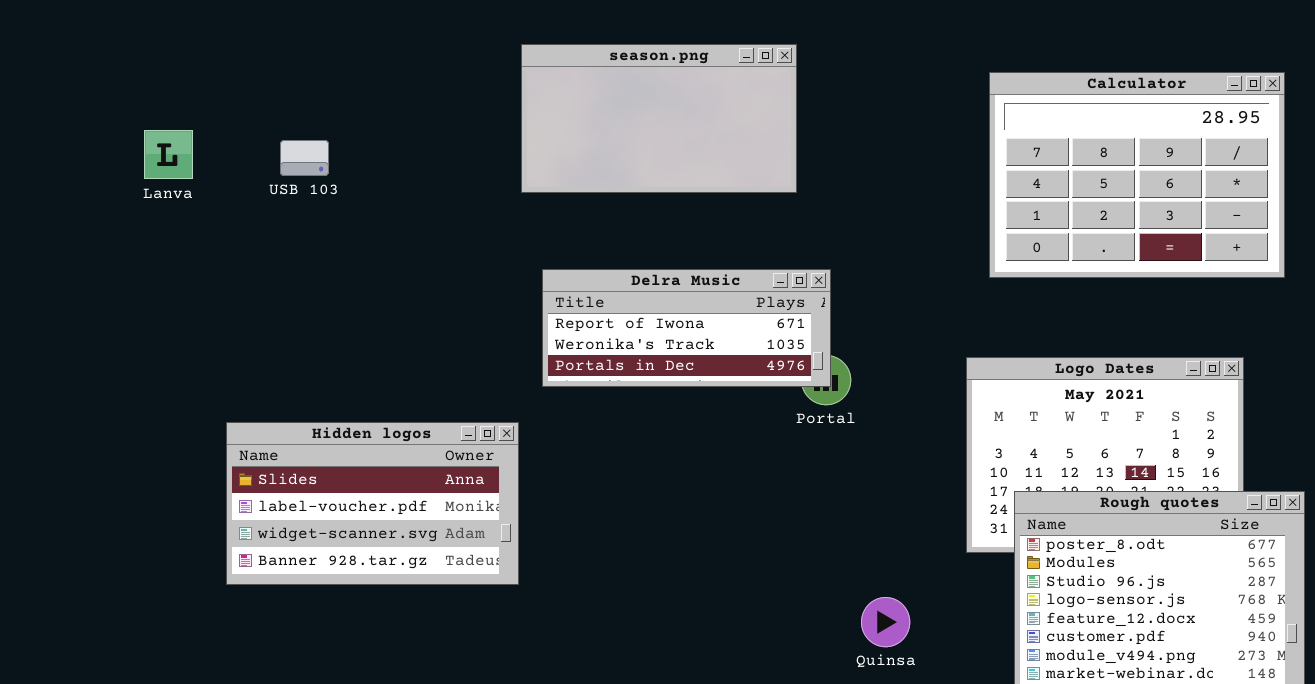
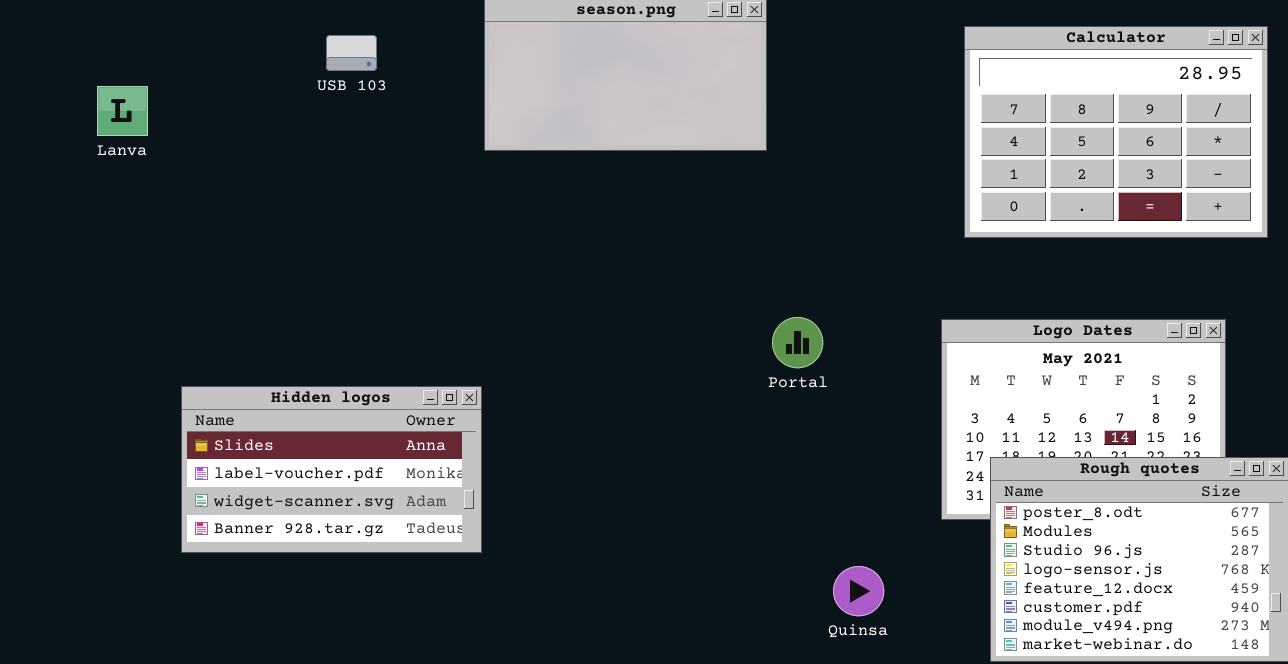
USB 103: [280,140,329,176] -> [326,35,377,71], moved
Delra Music: [542,269,831,387] -> none, closed

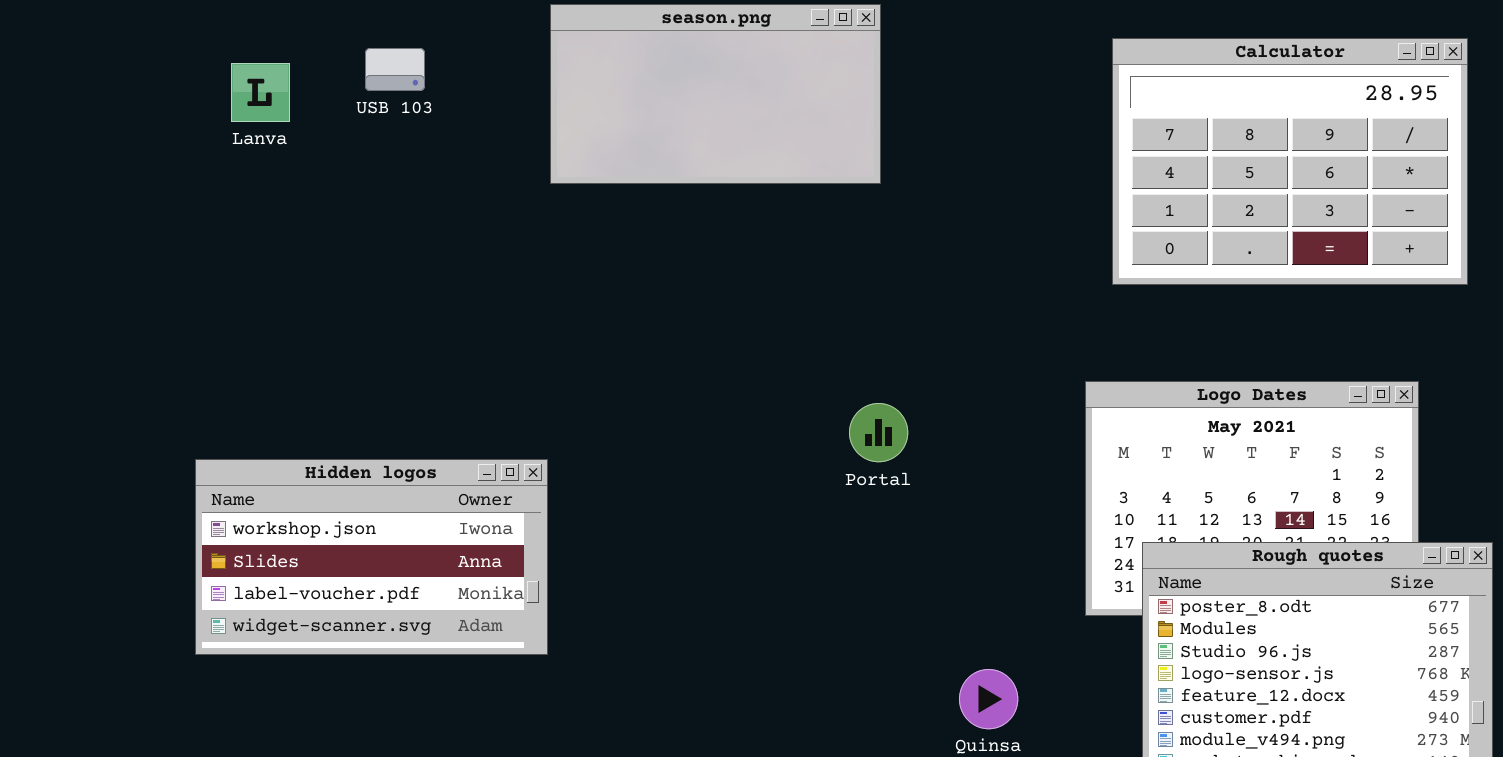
Lanva: [97,86,148,136] -> [231,63,290,122], moved
Portal: [772,317,823,368] -> [849,403,908,462], moved
Hidden logos: [181,386,482,553] -> [195,459,548,655], scrolled up 1 row

